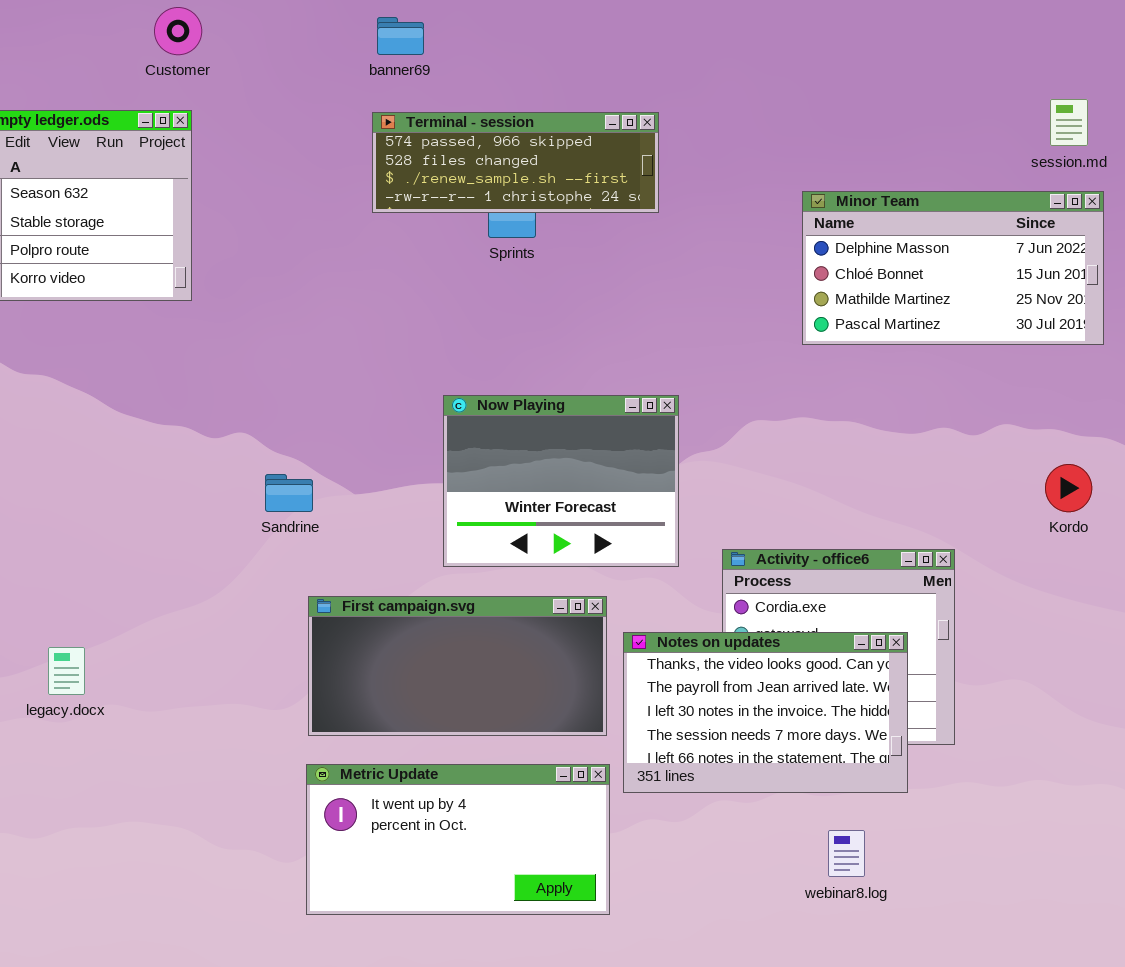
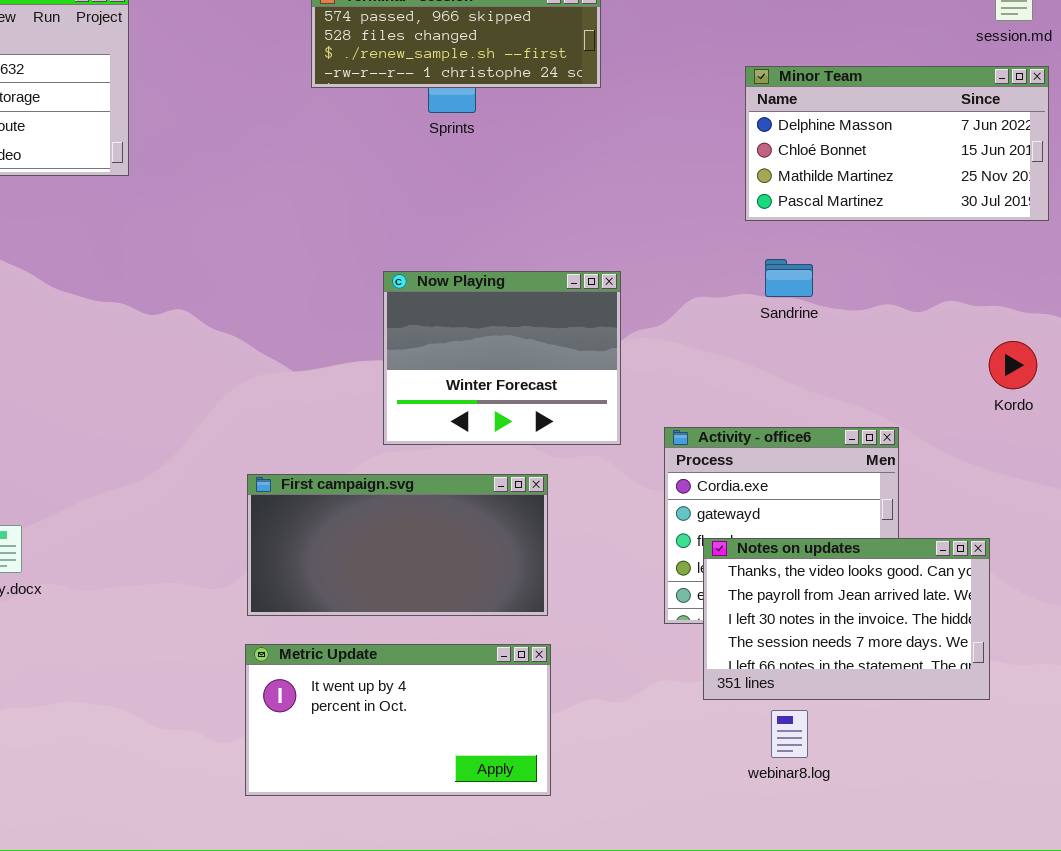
Sandrine: [265,474,313,512] -> [765,259,813,297], moved
Notes on updates: [623,632,908,793] -> [703,538,990,700], moved

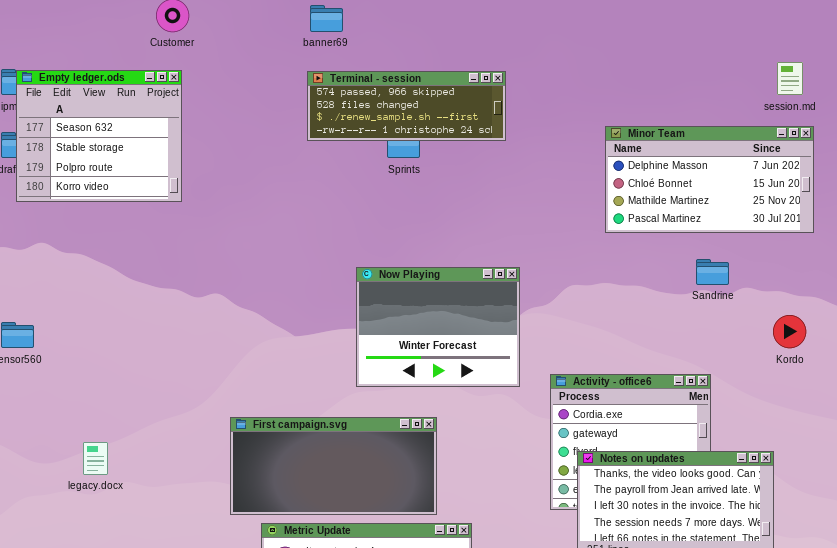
Sandrine: [765,259,813,297] -> [696,259,729,285], moved
First campaign.svg: [247,474,548,616] -> [230,417,437,515], moved

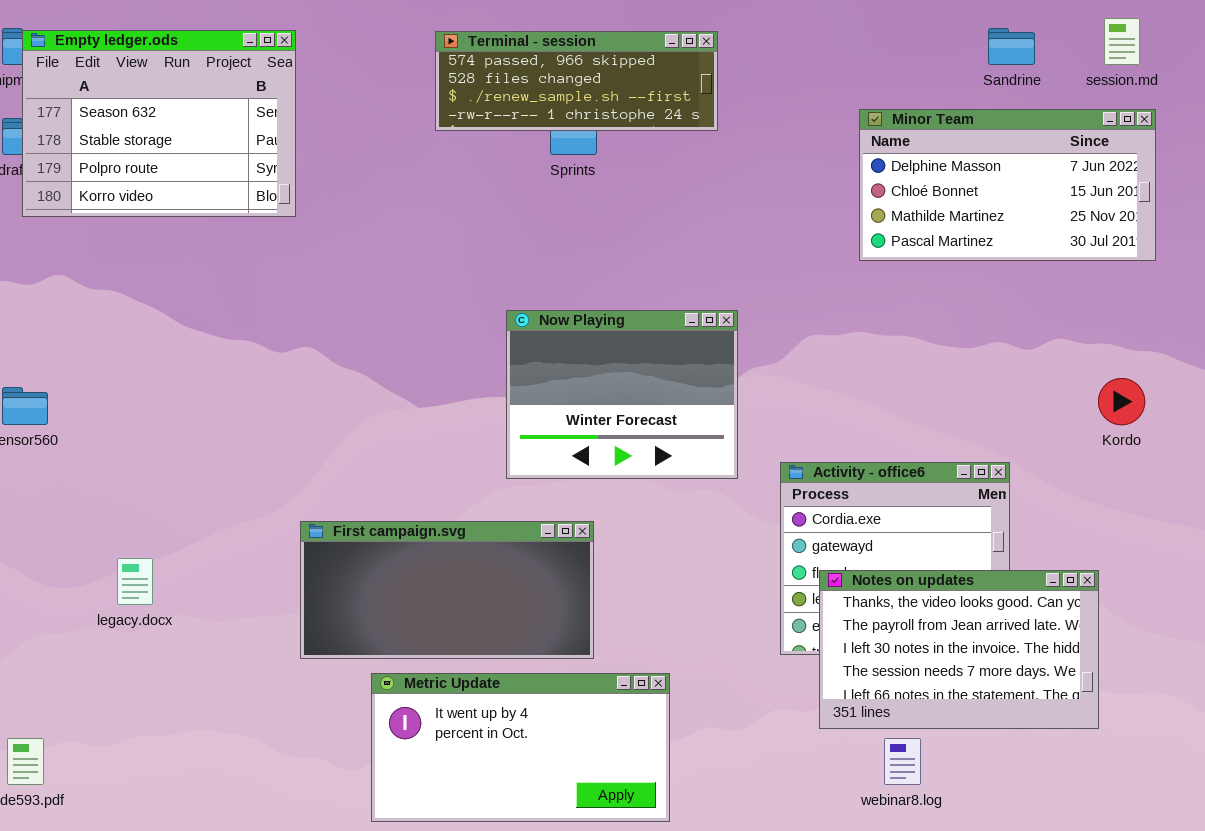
Empty ledger.ods: [16,70,182,202] -> [22,30,296,217], resized
Sandrine: [696,259,729,285] -> [988,28,1035,65], moved
First campaign.svg: [230,417,437,515] -> [300,521,594,659], moved

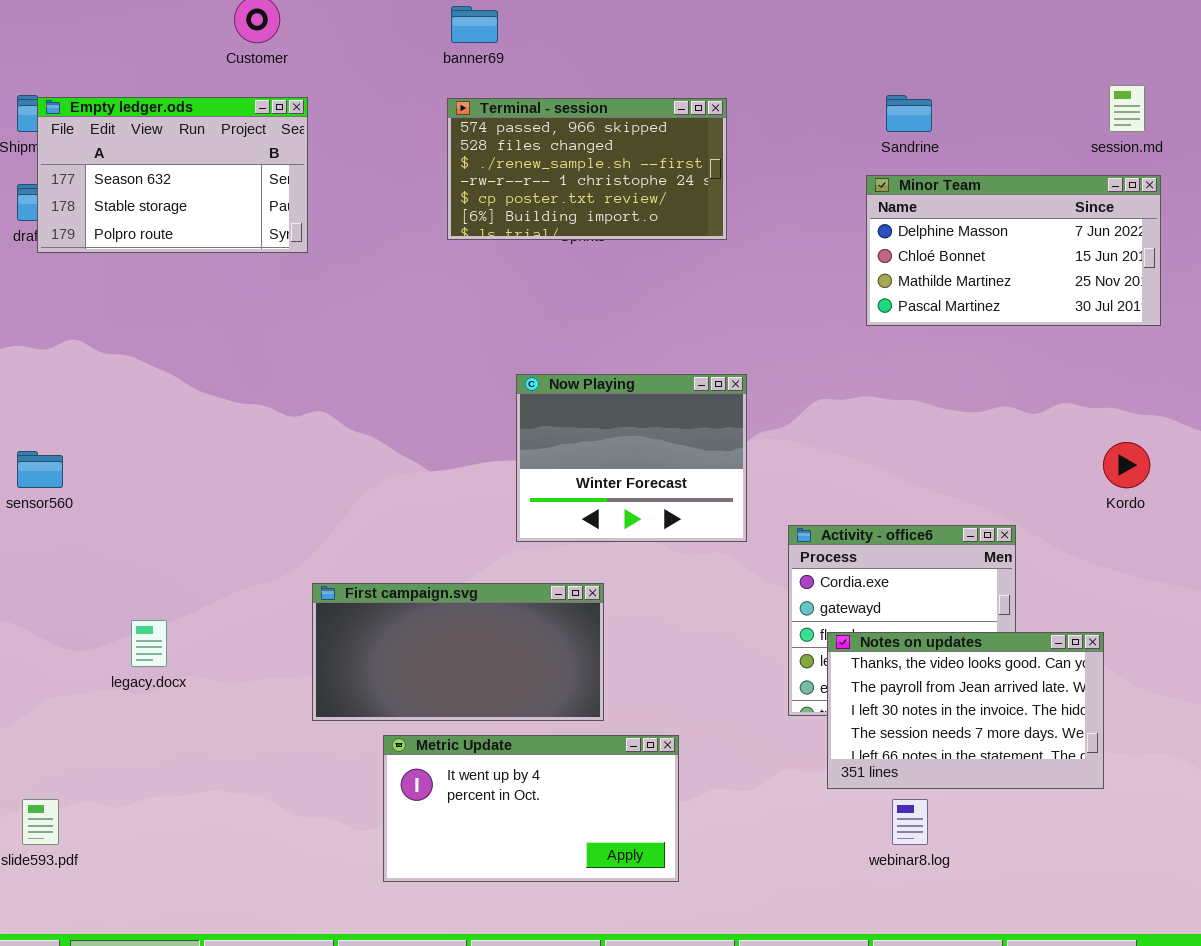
Sandrine: [988,28,1035,65] -> [886,95,932,132], moved
Empty ledger.ods: [22,30,296,217] -> [37,97,308,253], resized
Terminal - session: [435,31,718,131] -> [447,98,727,240], resized

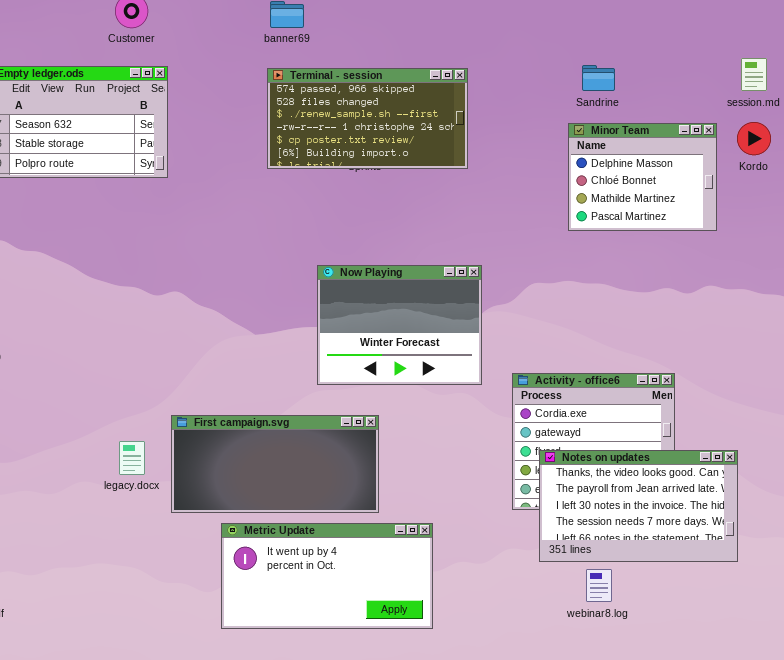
Minor Team: [866,175,1161,326] -> [568,123,717,231], resized
Kordo: [1103,442,1150,488] -> [737,122,771,155], moved
legacy.docx: [131,620,167,667] -> [119,441,145,475], moved

